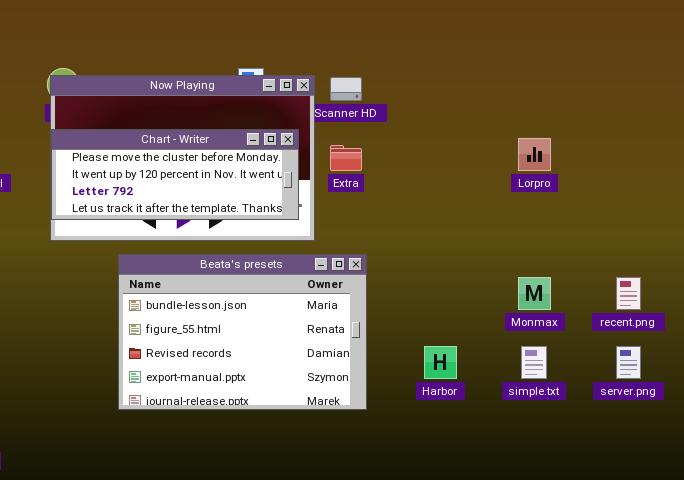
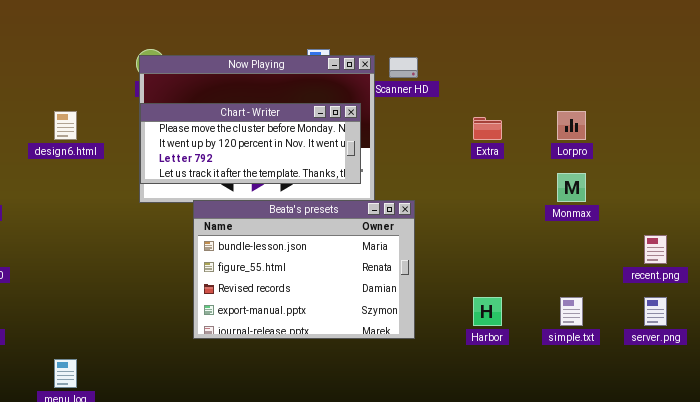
Extra: [330,145,362,171] -> [473,117,502,140], moved
Beata's presets: [118,254,367,410] -> [193,200,415,339], moved
Monmax: [518,277,551,310] -> [557,173,586,202], moved

